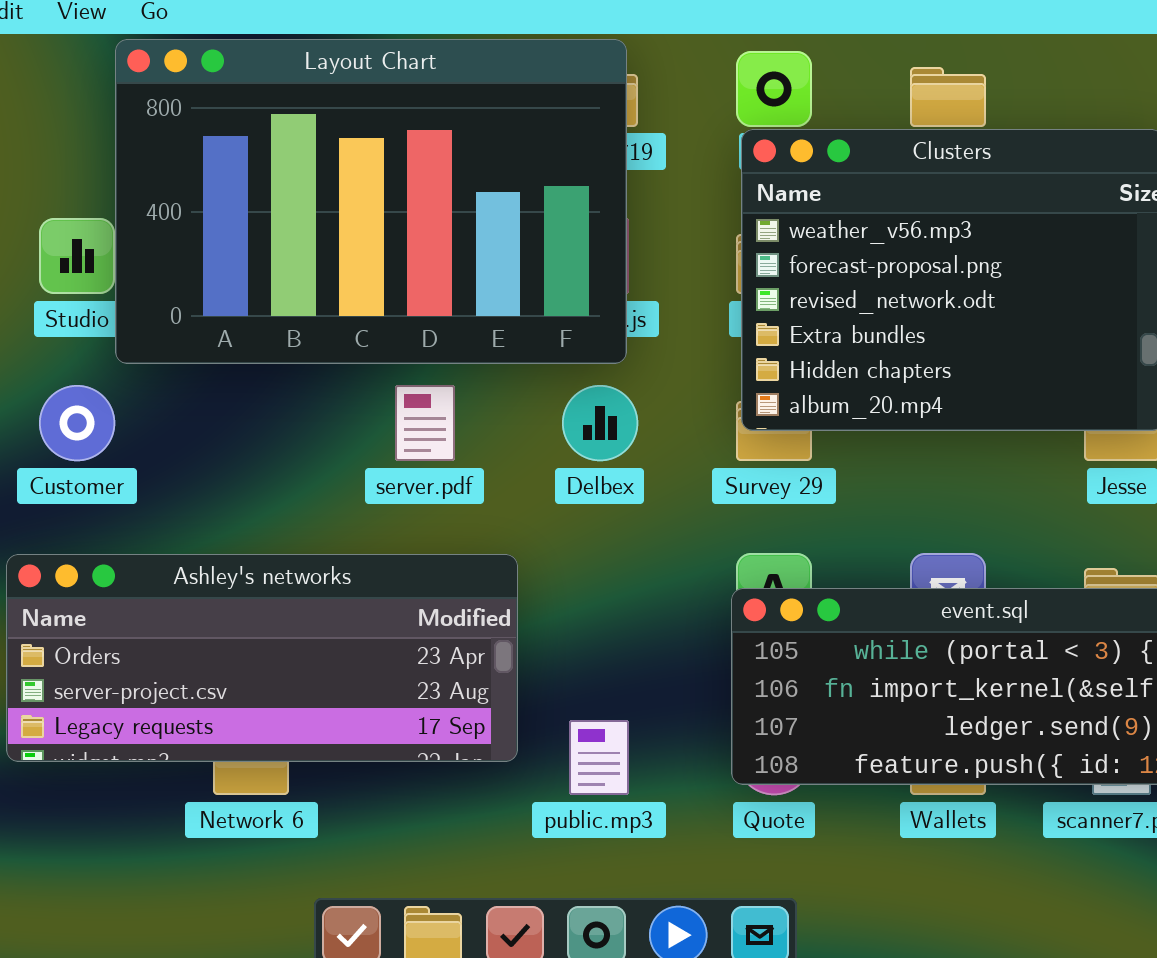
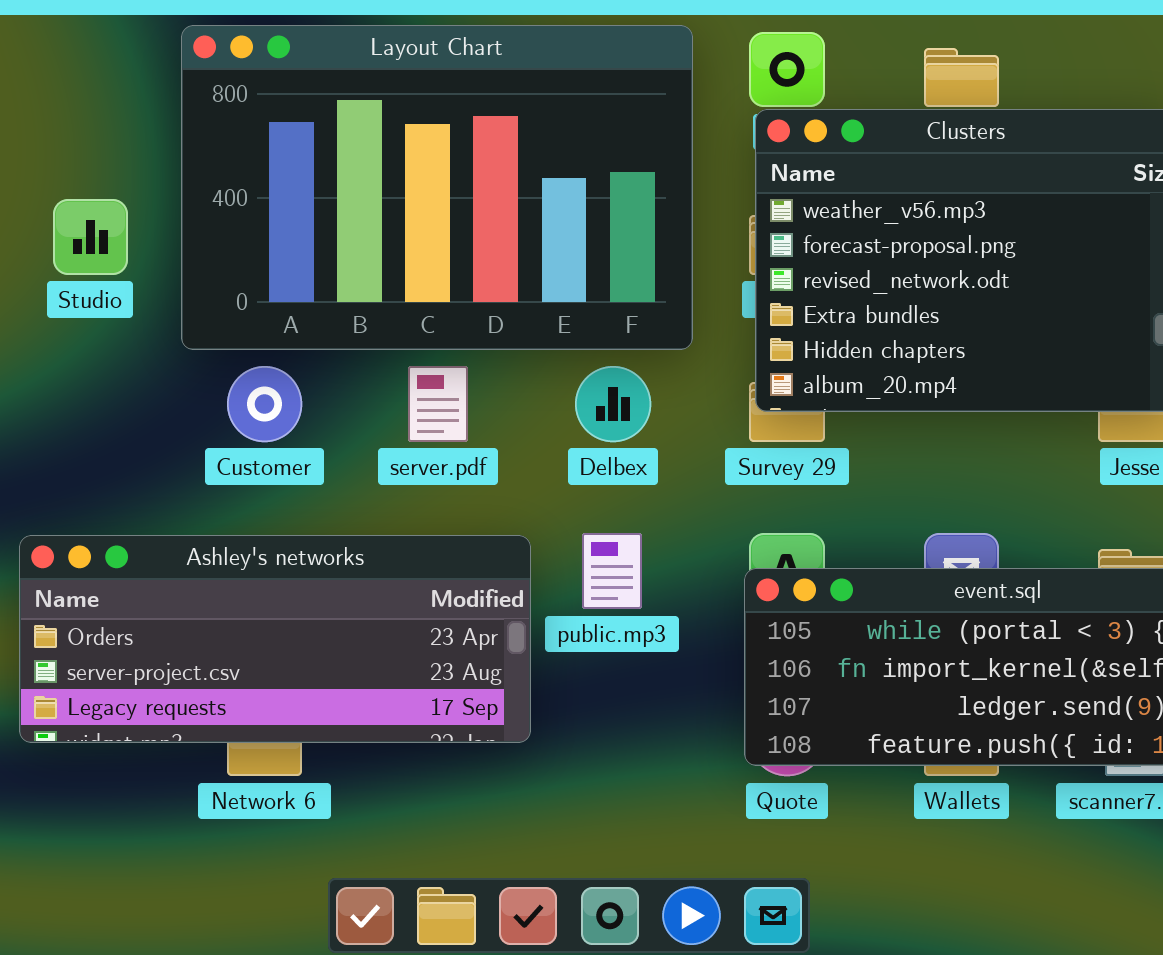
Layout Chart: [115,39,627,364] -> [181,25,693,350], moved
Customer: [39,385,115,461] -> [227,366,302,442], moved
public.mp3: [569,720,629,795] -> [582,533,642,609], moved

